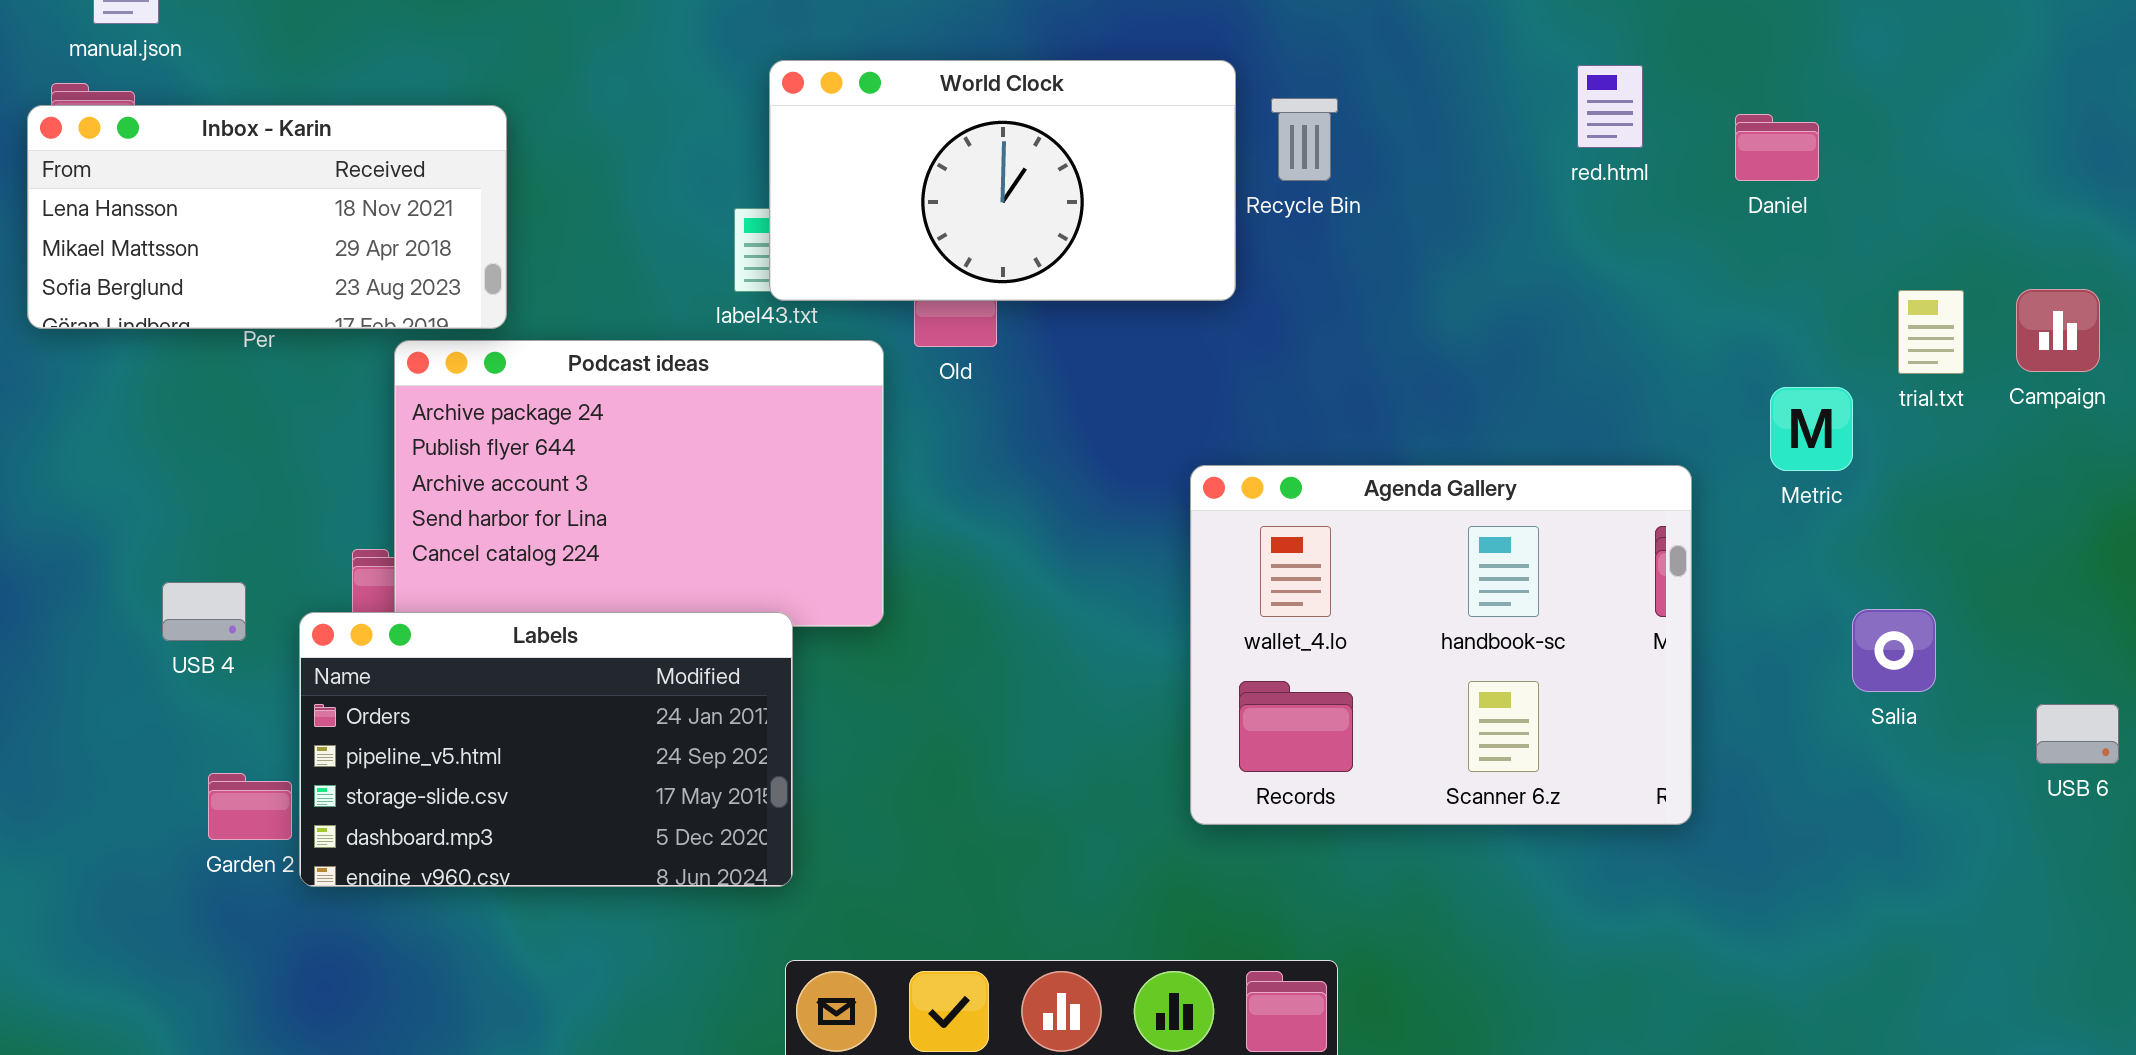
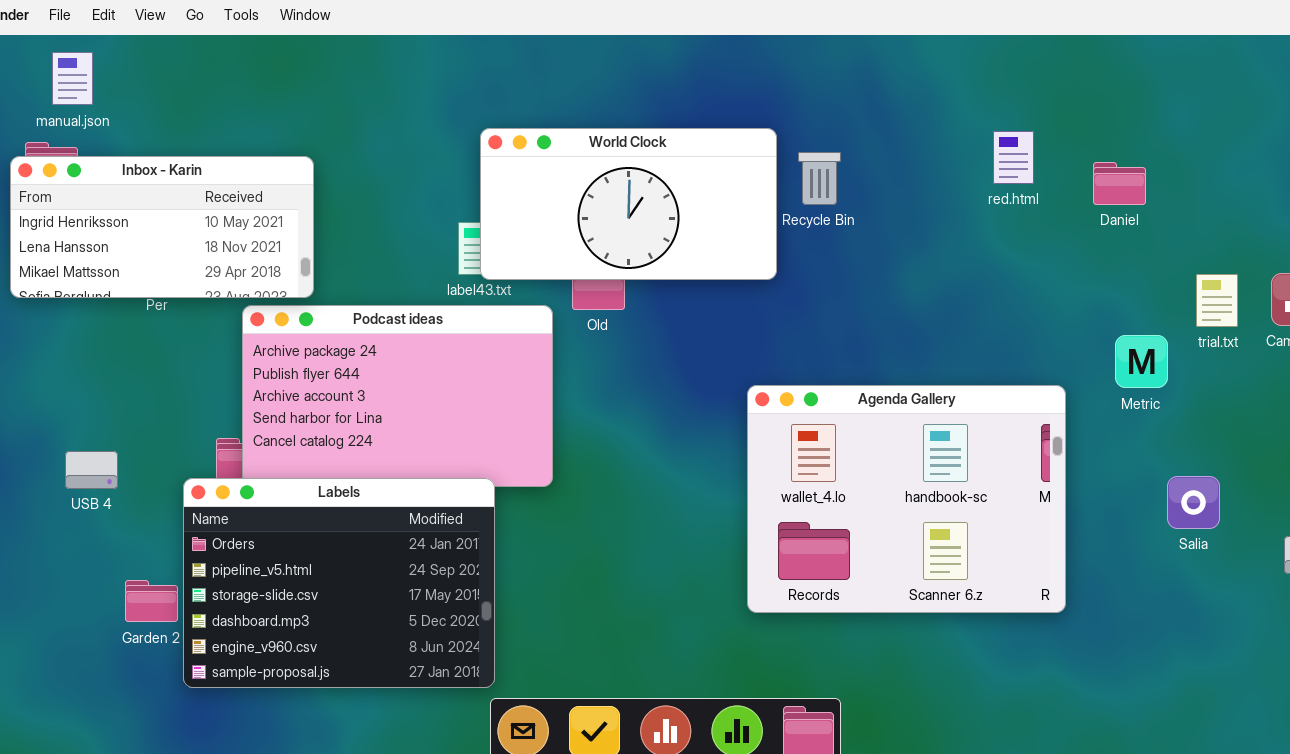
Inbox - Karin: [27,105,507,329] -> [10,156,314,298], scrolled up 1 row
USB 4: [162,582,246,641] -> [65,451,118,489], moved
Labels: [299,612,793,887] -> [183,478,495,688], resized

